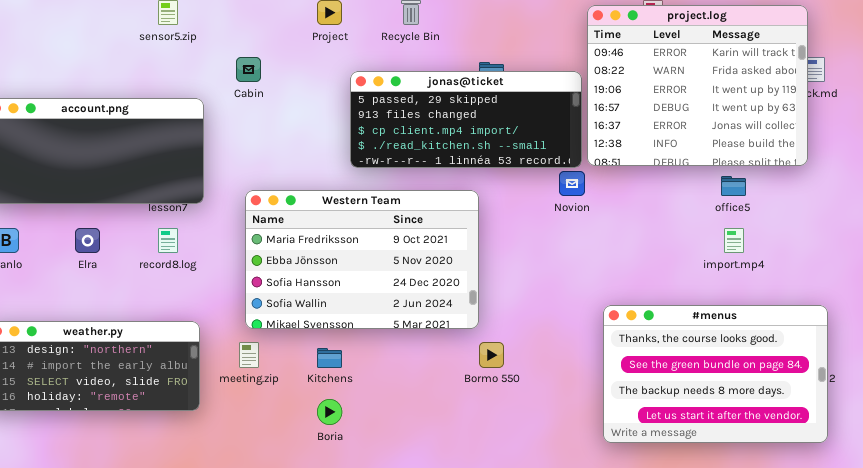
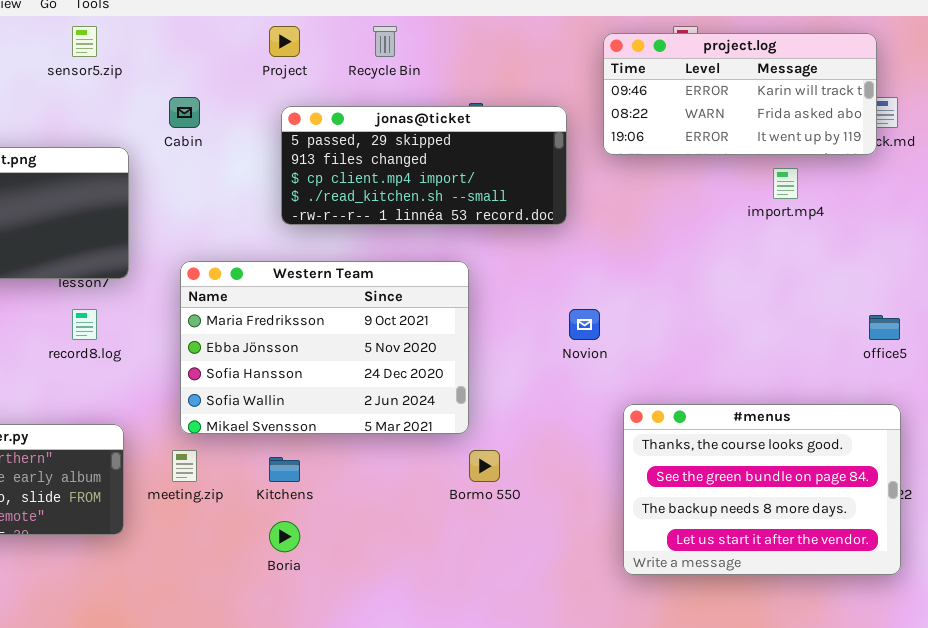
project.log: [587,5,808,166] -> [603,33,877,155], resized
jonas@ticket: [350,71,582,168] -> [281,106,567,225], moved
Novion: [559,171,585,196] -> [569,309,600,340], moved
office5: [721,176,746,196] -> [869,315,900,340], moved
import.mp4: [724,228,744,253] -> [773,168,798,199], moved

